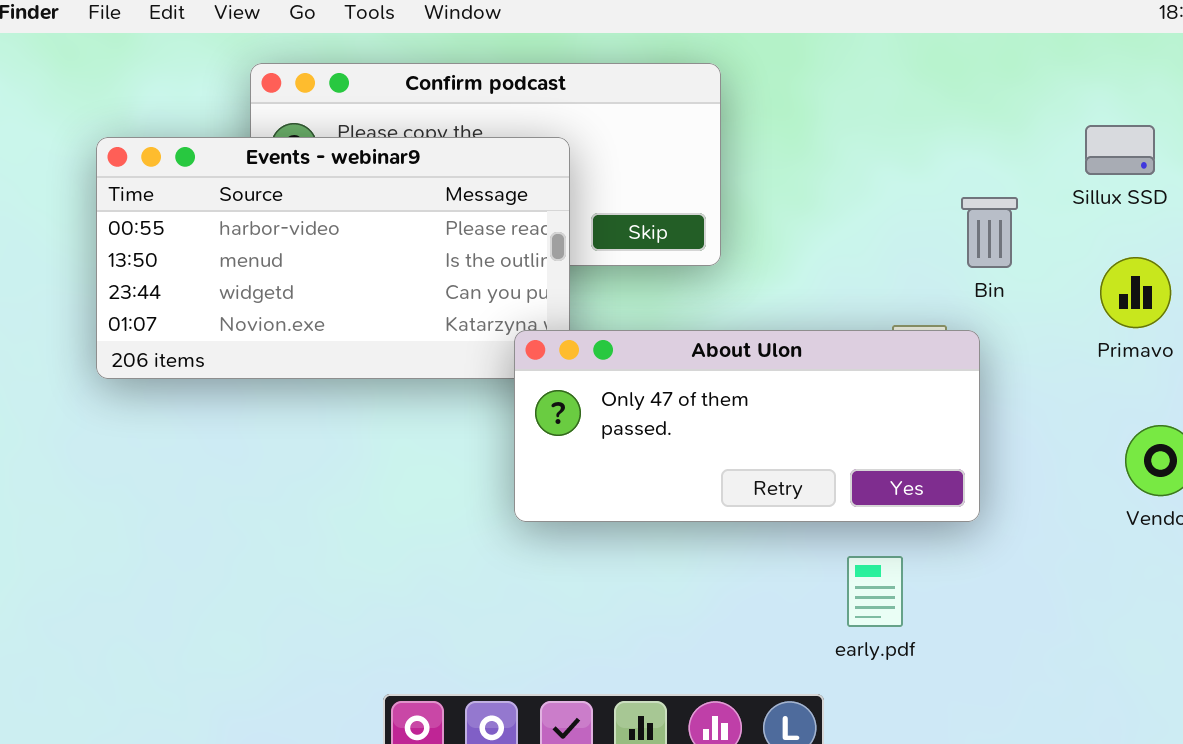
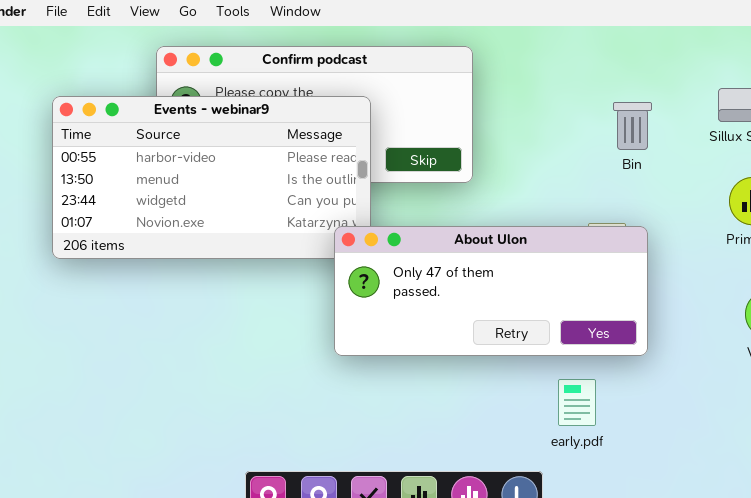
Bin: [961,197,1018,268] -> [613,102,652,150], moved

